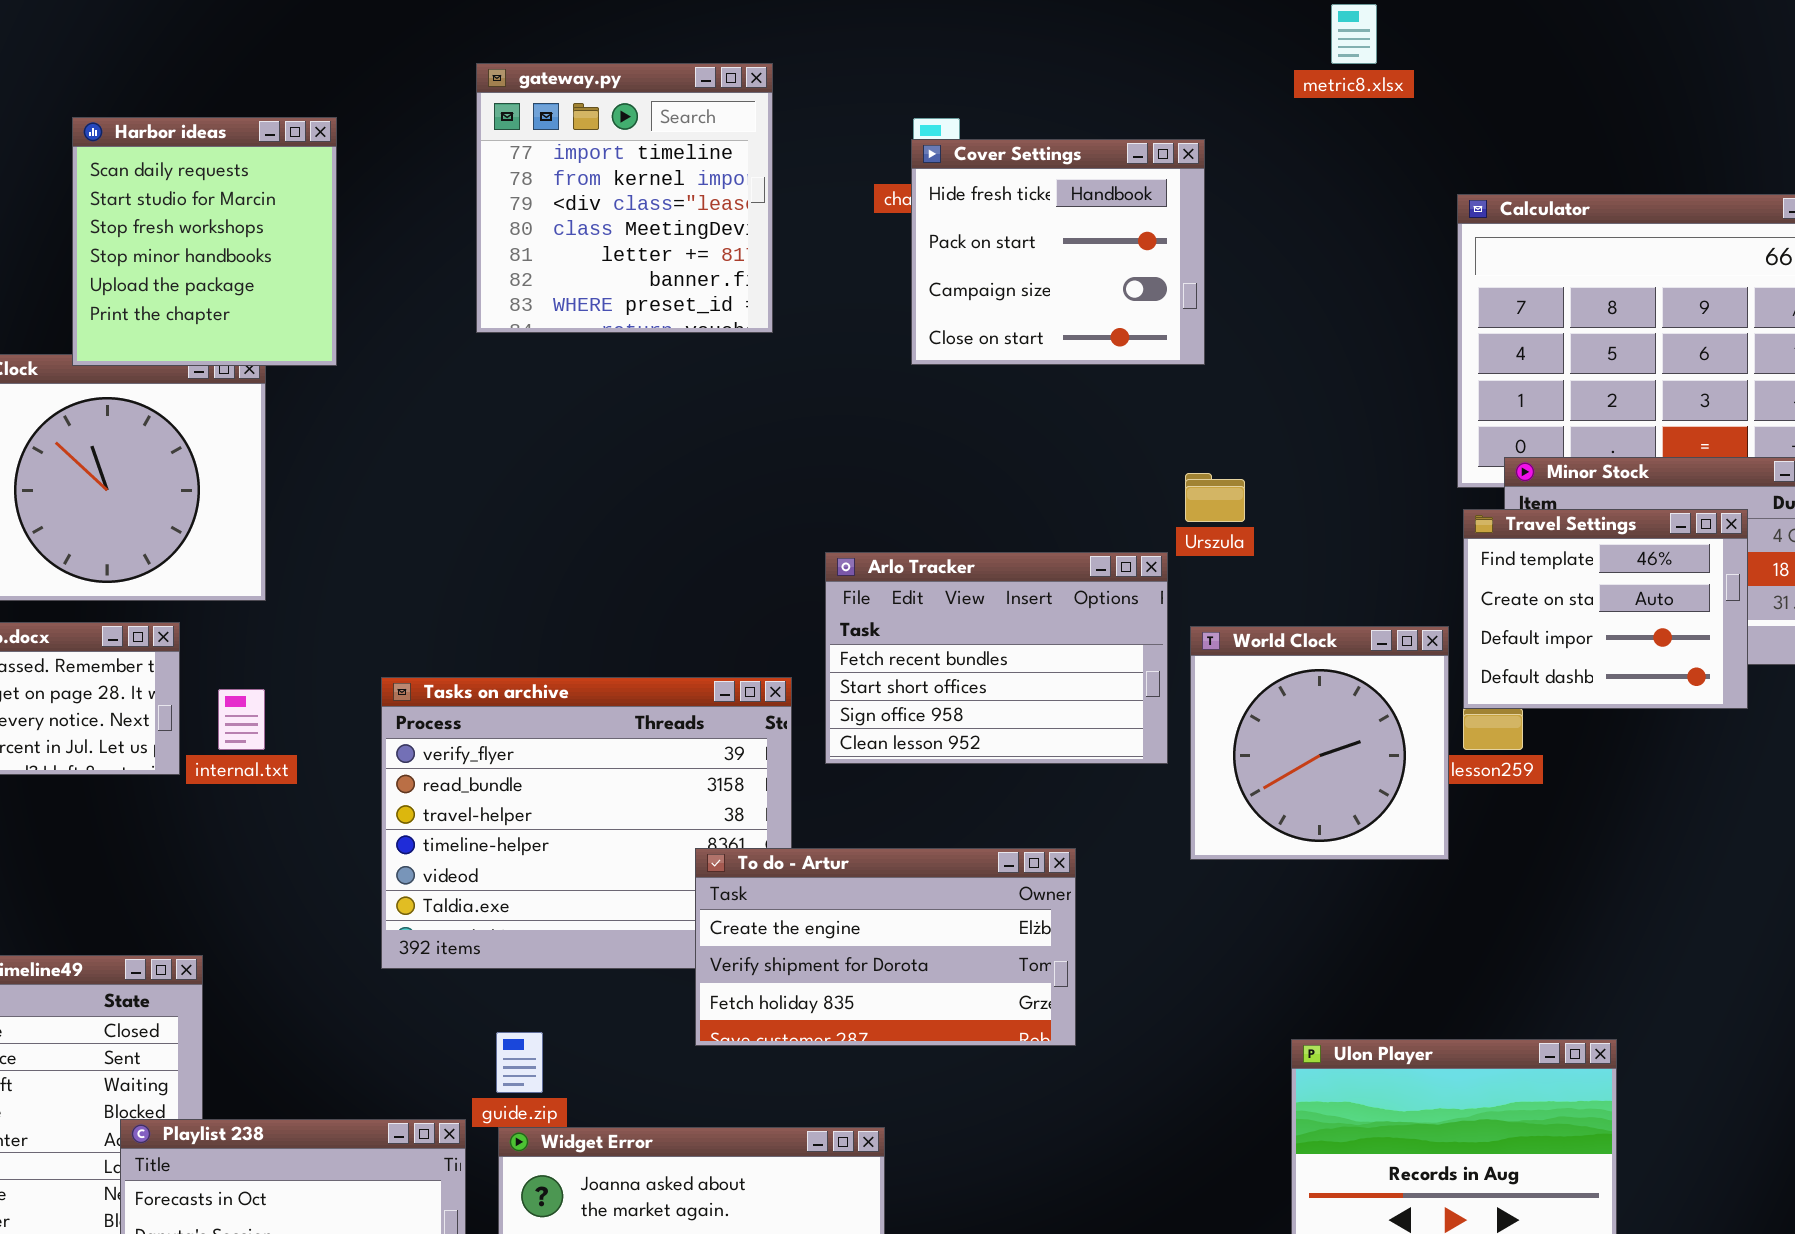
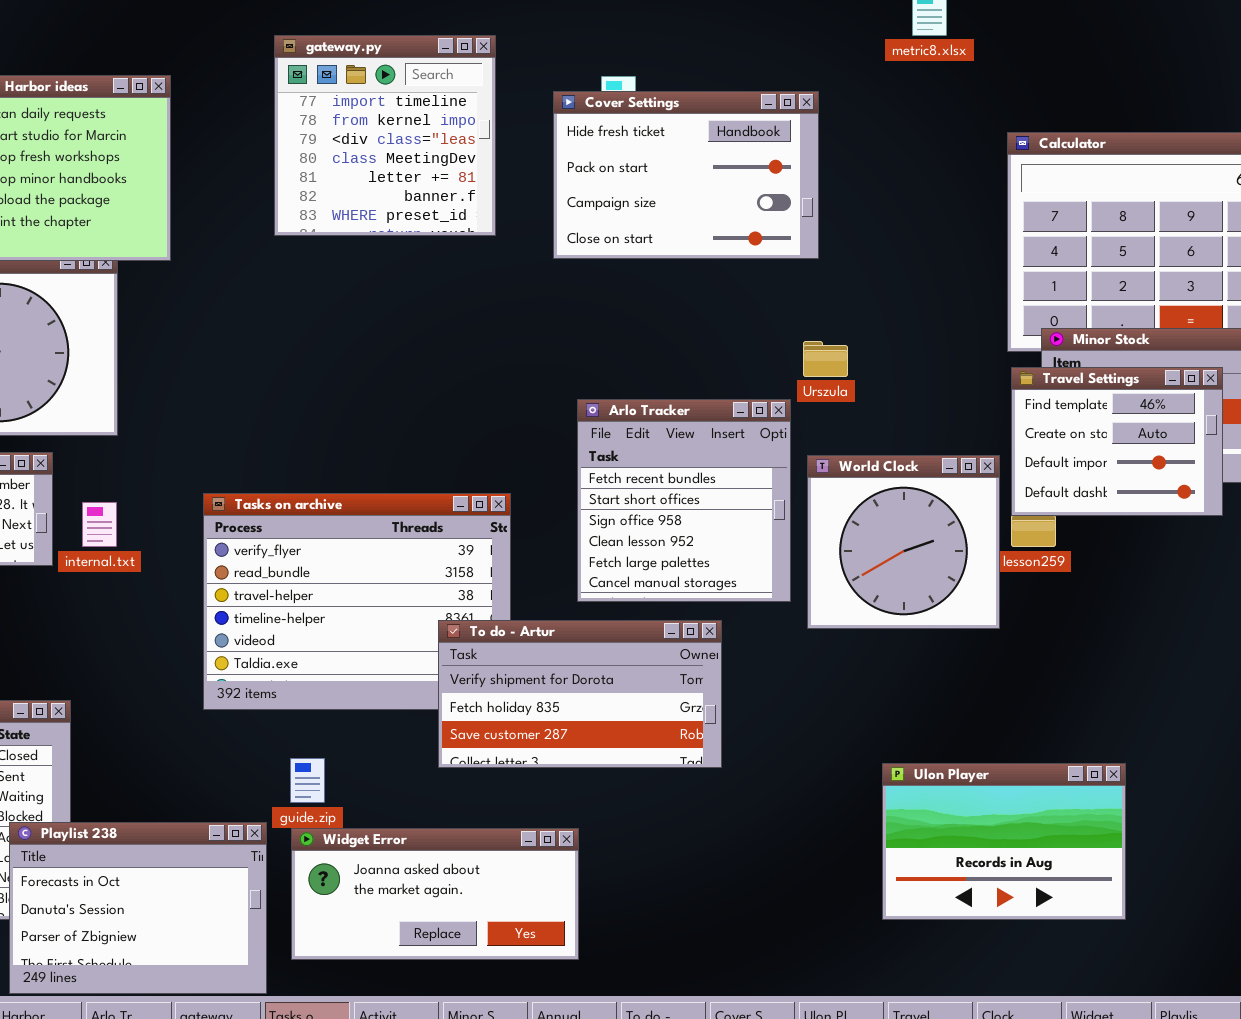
Cover Settings: [911,139,1205,365] -> [553,91,819,259], resized
Arlo Tracker: [825,552,1168,764] -> [577,399,791,602], resized
To do - Artur: [695,848,1076,1046] -> [438,620,722,768], scrolled down 1 row

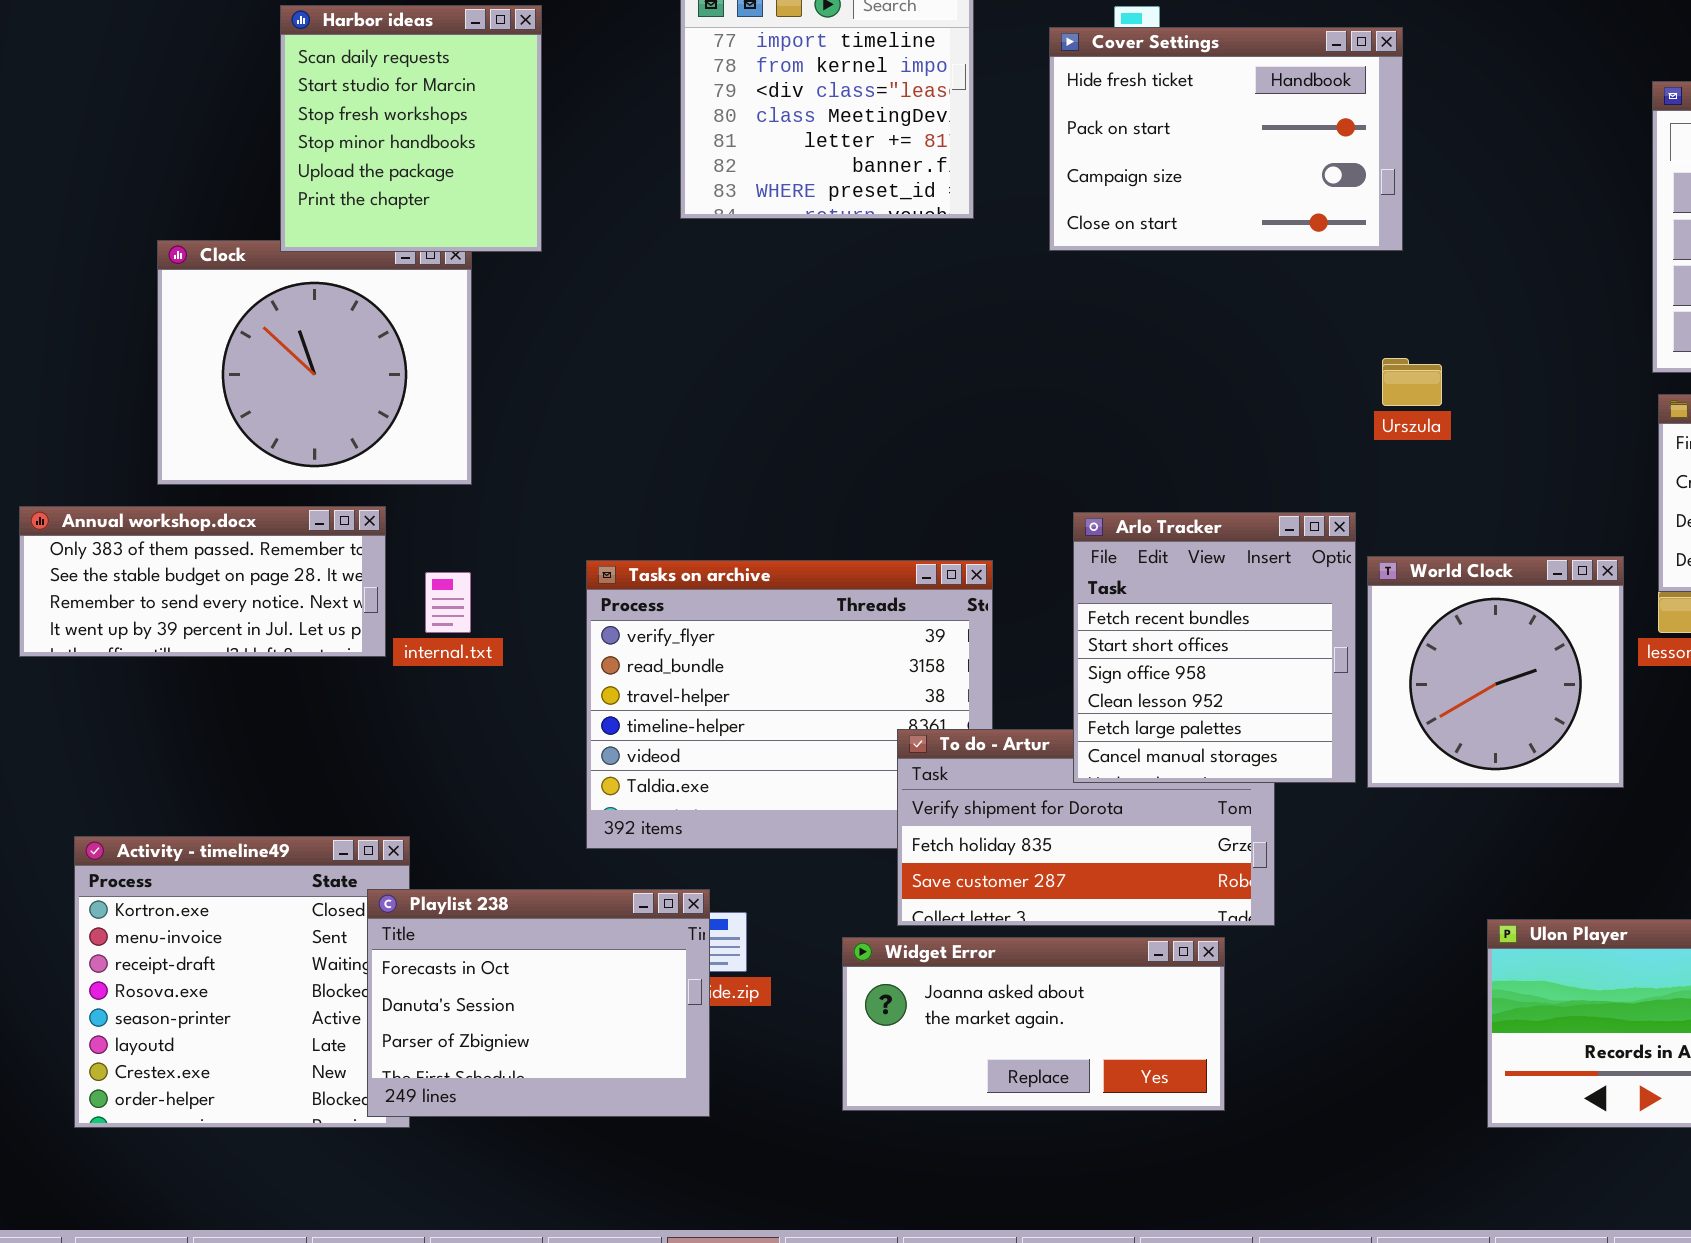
Arlo Tracker: [577,399,791,602] -> [1073,512,1356,783], moved
World Clock: [807,455,1000,629] -> [1367,556,1624,788], moved
Playlist 238: [9,822,267,994] -> [367,889,710,1117], moved
Widget Error: [291,828,579,960] -> [842,937,1225,1111], moved

